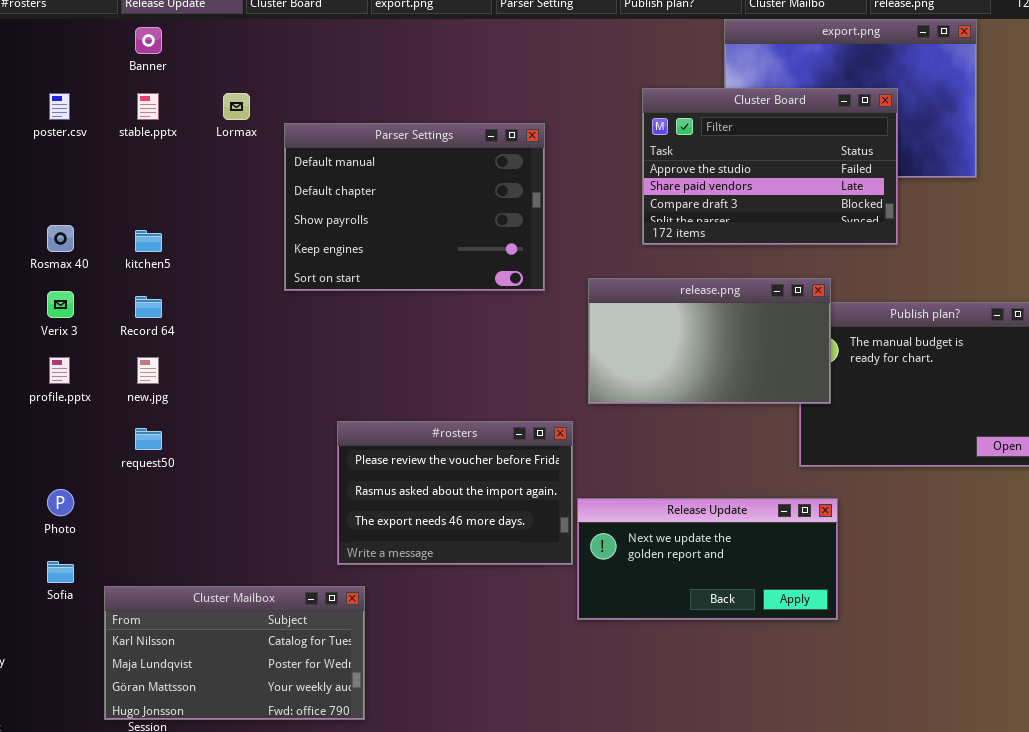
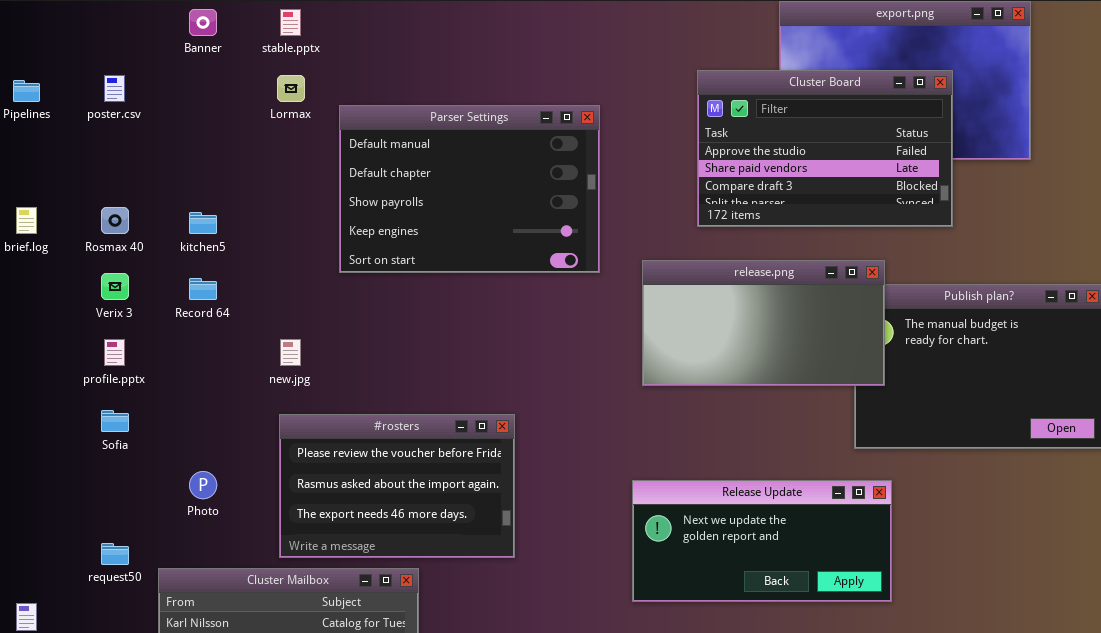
stable.pptx: [137,93,159,120] -> [280,9,301,36], moved
new.jpg: [137,357,159,384] -> [280,339,301,366], moved
#rosters: [337,421,573,565] -> [279,414,515,558], moved
request50: [135,428,162,450] -> [101,543,129,565], moved
Photo: [47,489,74,516] -> [189,471,217,499], moved
Sofia: [47,561,74,583] -> [101,410,129,432], moved

